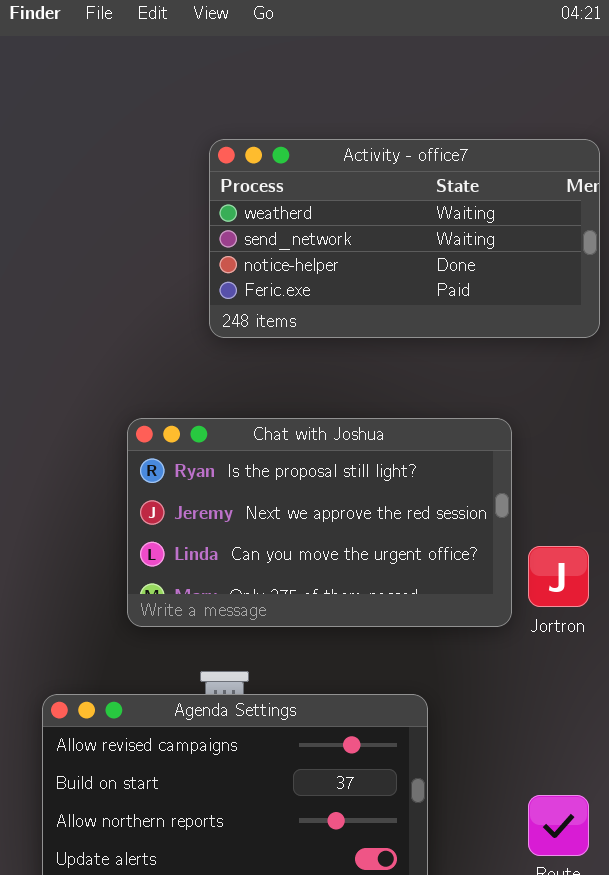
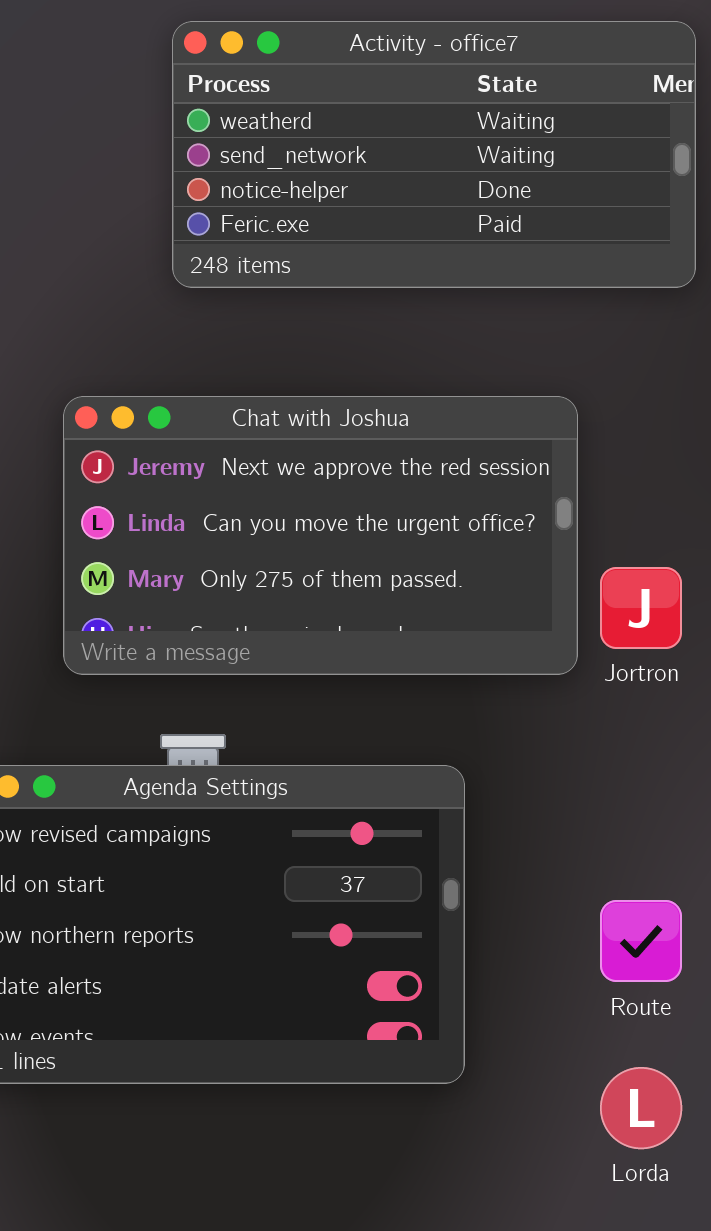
Chat with Joshua: [127,418,512,627] -> [63,396,578,675], scrolled down 1 row

